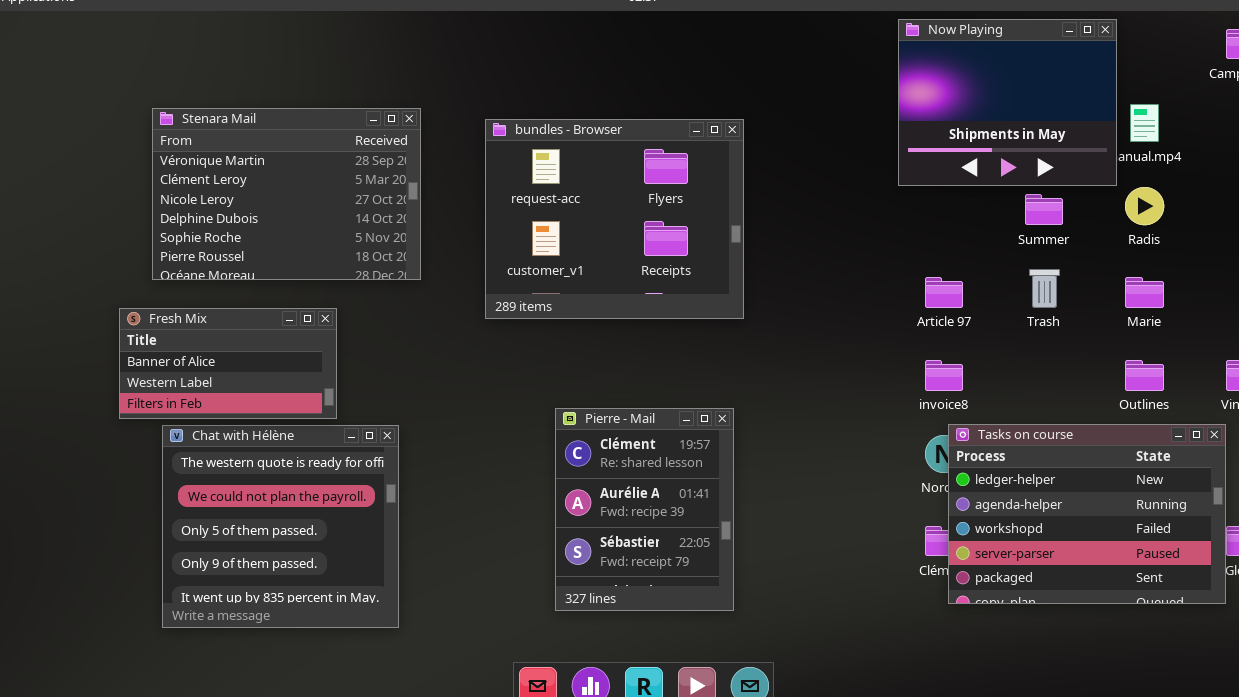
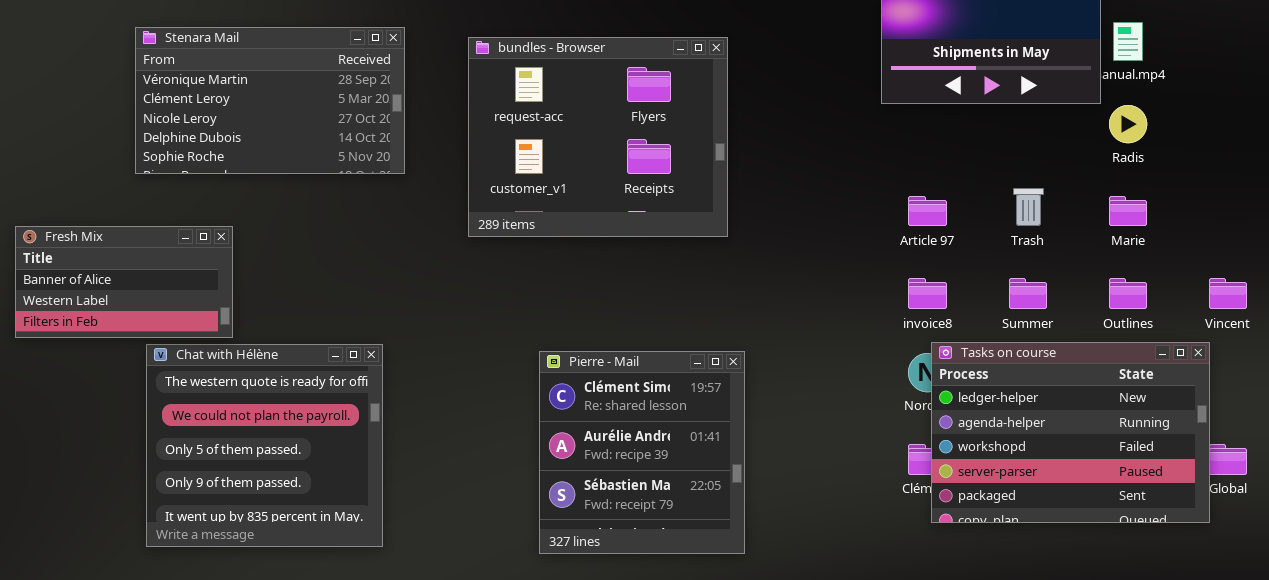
Stenara Mail: [152,108,421,280] -> [135,27,405,174], resized
Summer: [1025,194,1063,225] -> [1009,278,1047,309], moved
Fresh Mix: [119,308,337,419] -> [15,226,233,338], moved
Pierre - Mail: [555,408,734,611] -> [539,351,745,554], moved, resized

